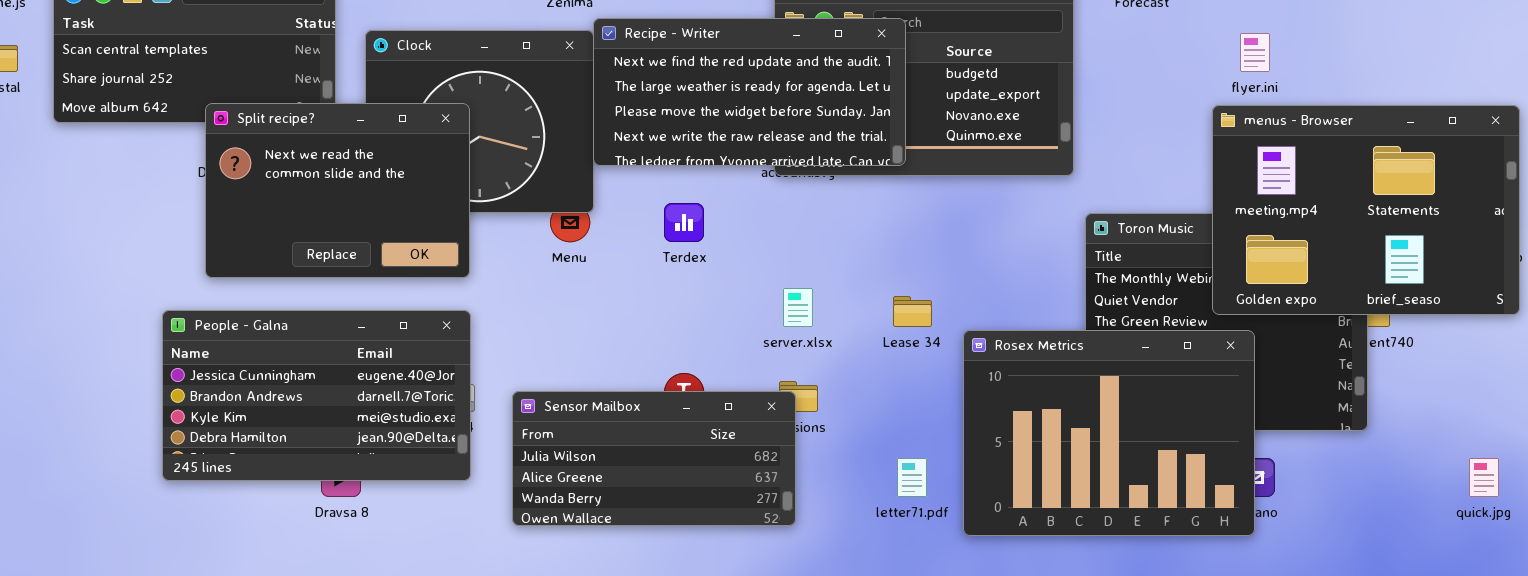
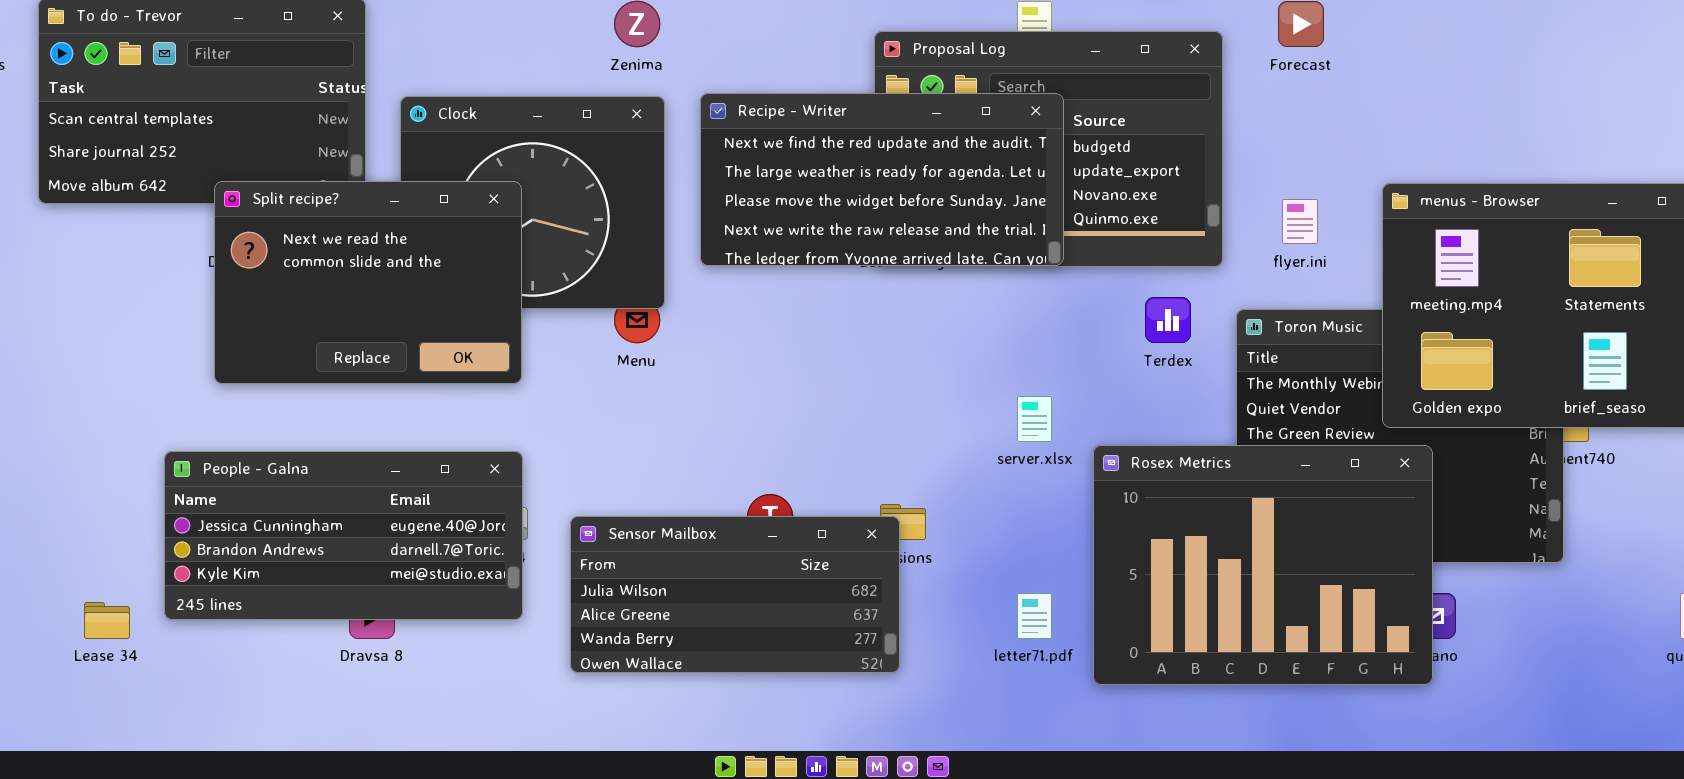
Recipe - Writer: [593,18,906,166] -> [700,93,1064,266], moved
flyer.ini: [1240,33,1270,72] -> [1282,199,1318,244], moved
Terdex: [664,203,704,242] -> [1145,297,1191,343], moved
server.xlsx: [783,288,813,327] -> [1017,396,1052,442], moved
Lease 34: [893,296,932,327] -> [84,602,130,639], moved
People - Galna: [162,310,471,481] -> [164,451,523,620], resized

